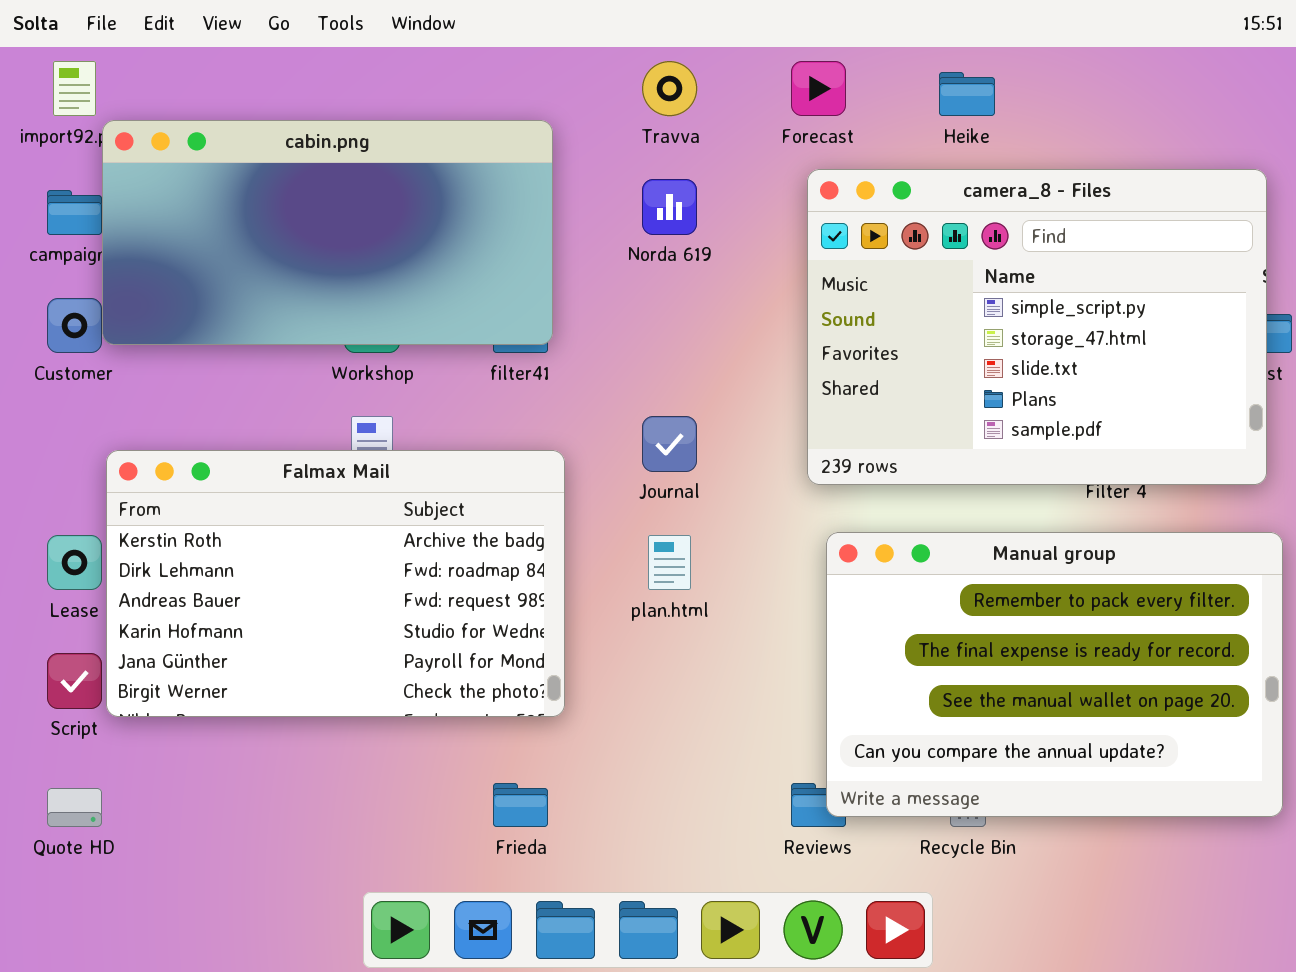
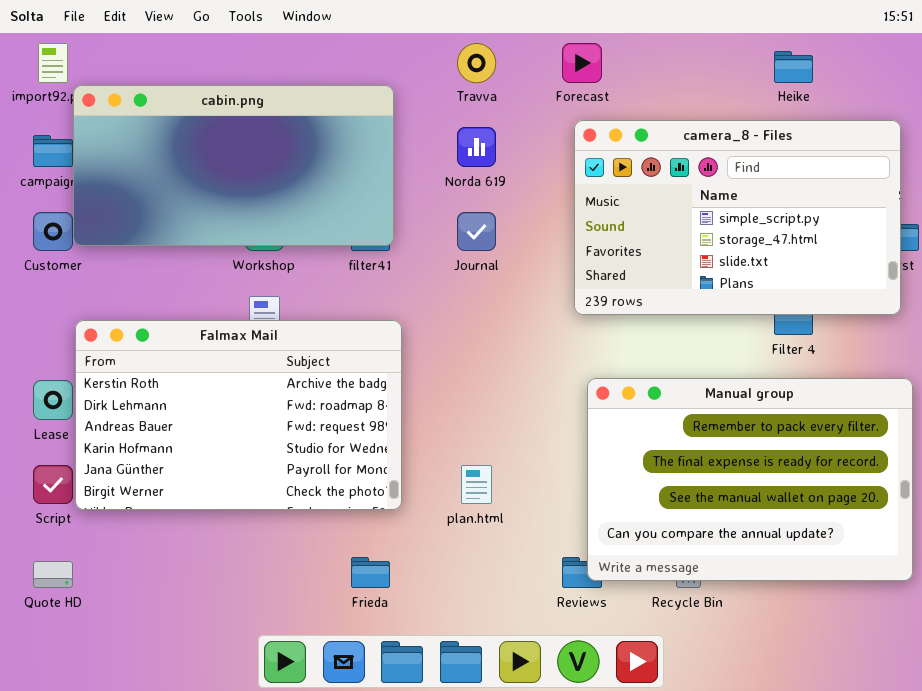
Heike: [939,72,995,116] -> [774,51,813,83], moved
camera_8 - Files: [807,169,1267,485] -> [574,120,901,315], resized
Journal: [642,416,697,472] -> [457,212,496,251], moved
plan.html: [648,535,691,590] -> [461,465,492,504], moved

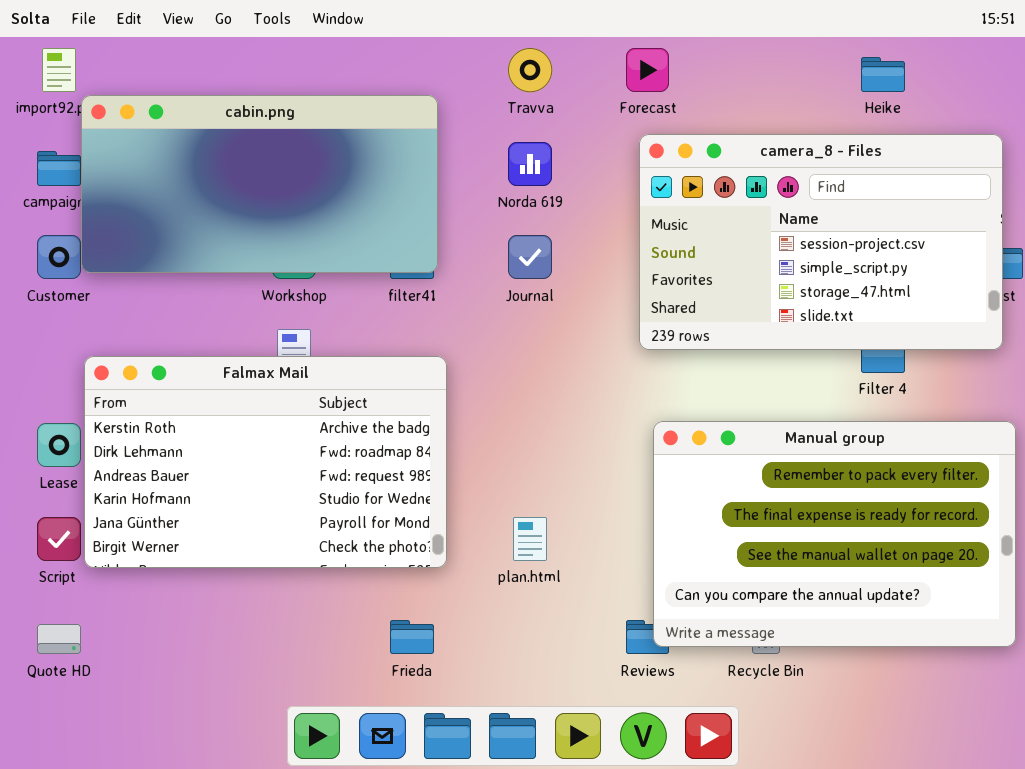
camera_8 - Files: [574,120,901,315] -> [639,134,1003,350], scrolled up 1 row

